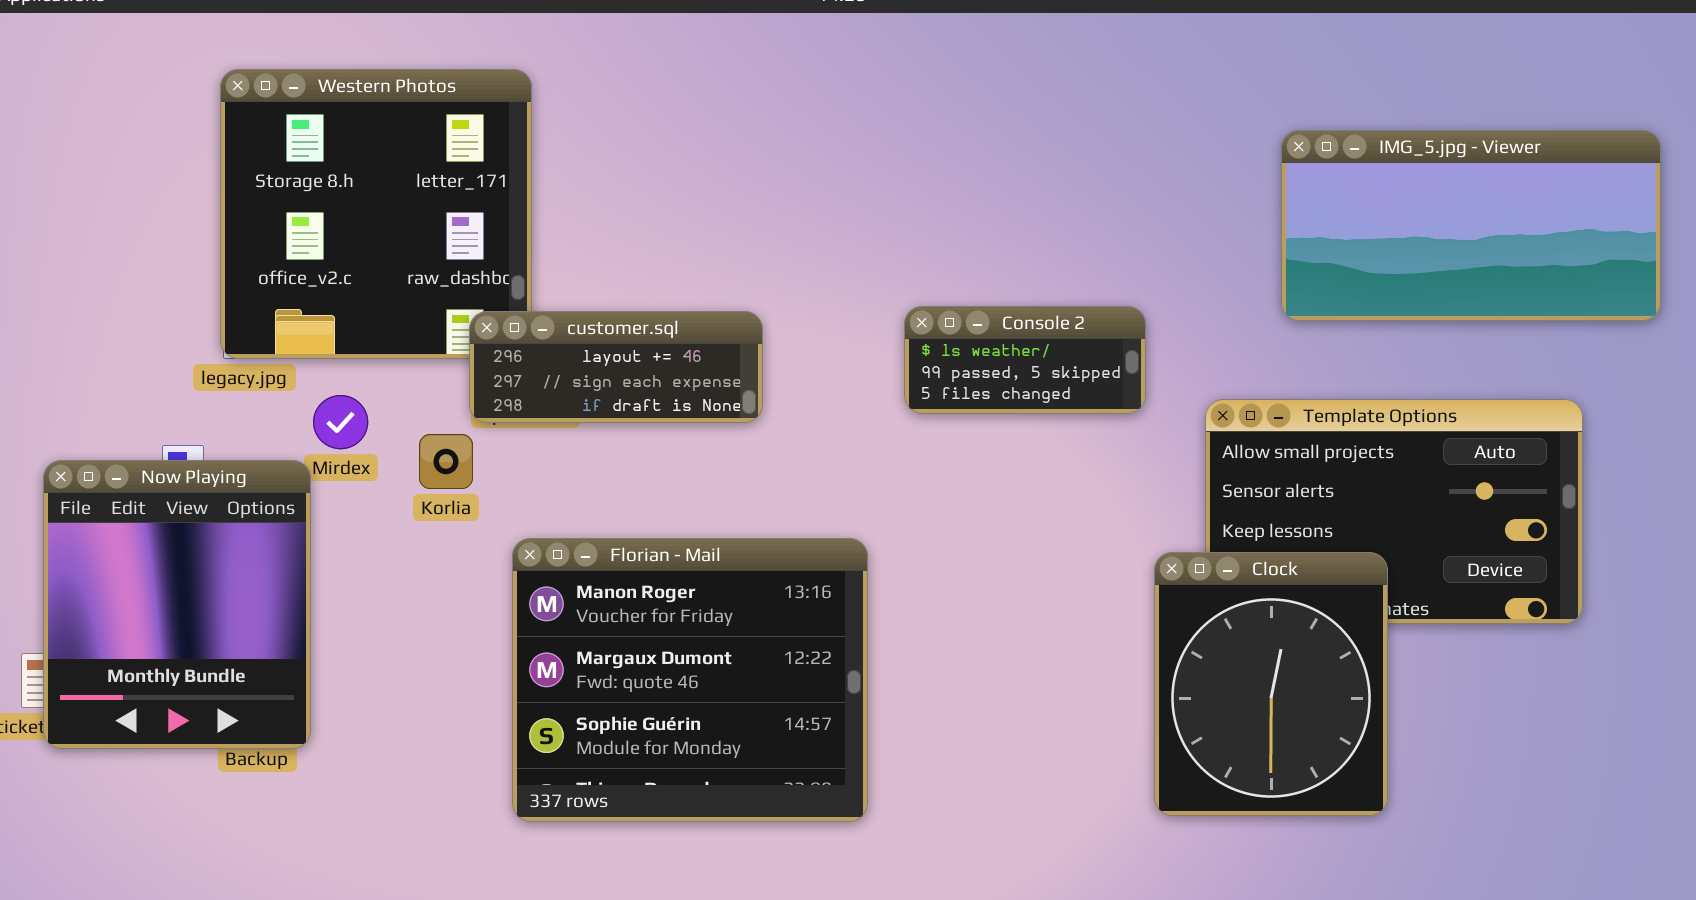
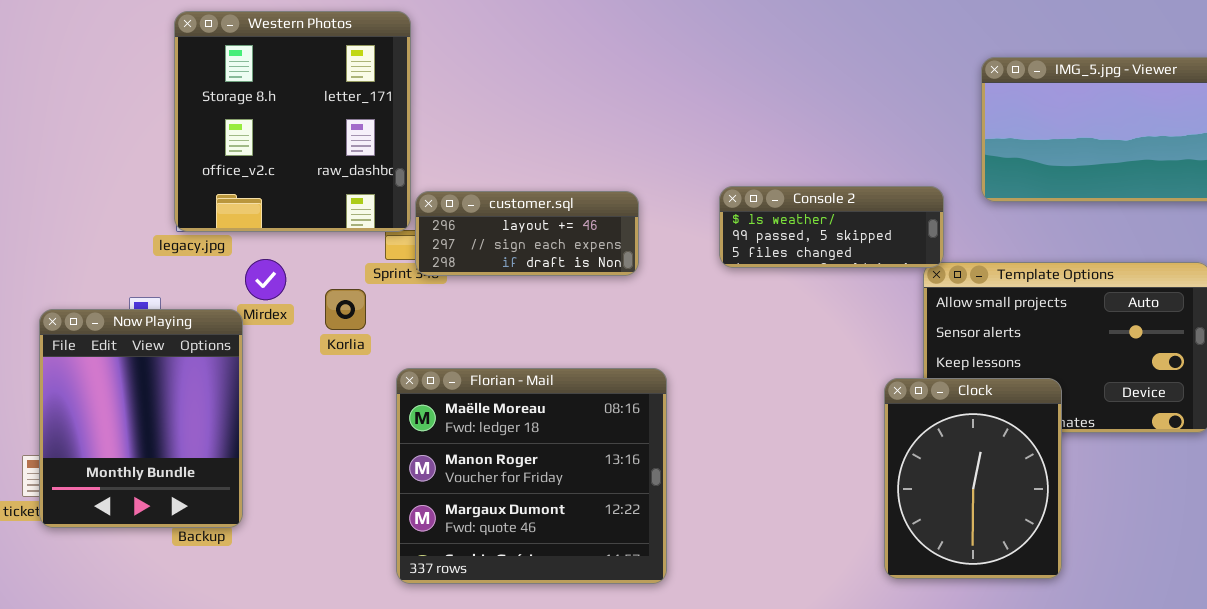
Console 2: [904,306,1146,414] -> [719,186,944,268], moved, resized
customer.sql: [469,311,763,423] -> [415,191,639,276], moved
Florian - Mail: [512,538,868,822] -> [396,368,667,584], scrolled up 1 row

